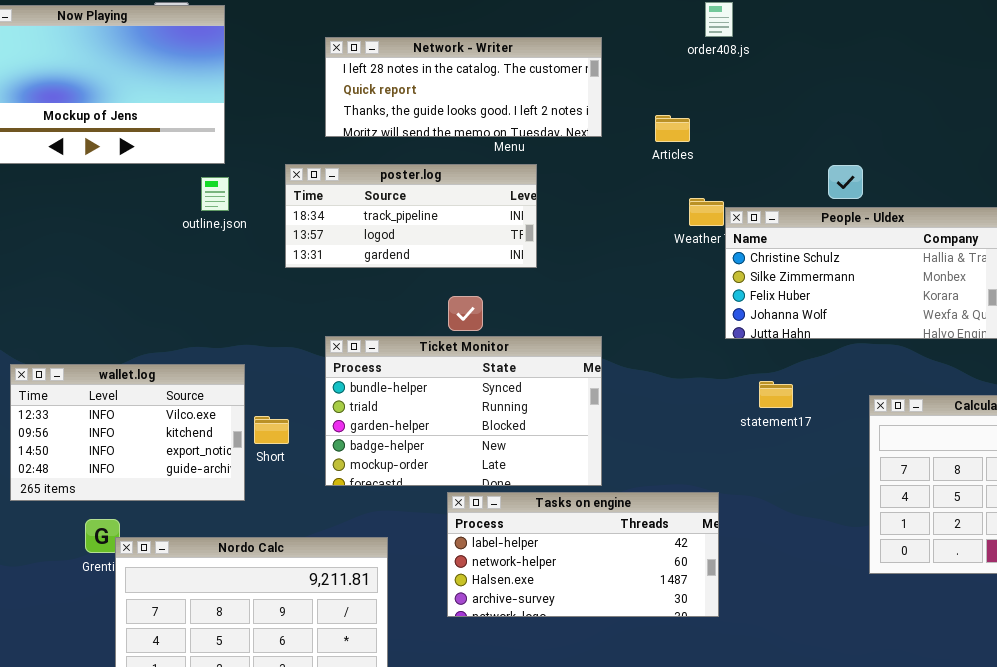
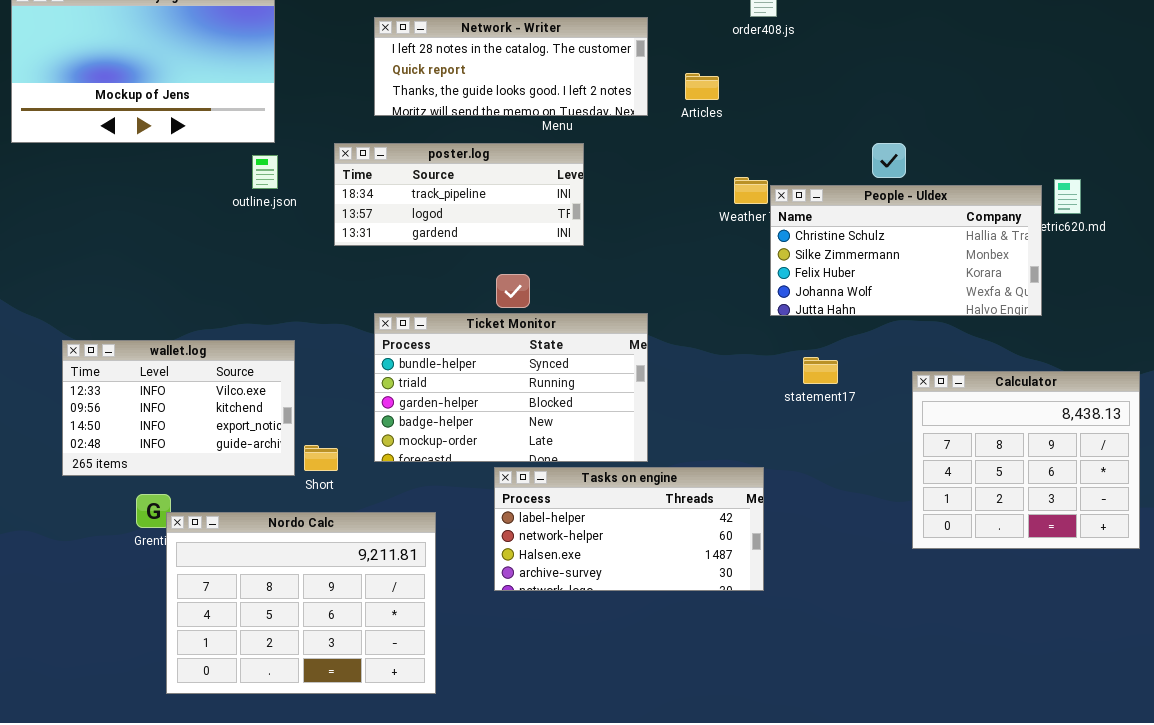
Articles: [655,115,690,142] -> [685,73,719,100], moved
Short: [254,416,289,444] -> [304,445,338,471], moved

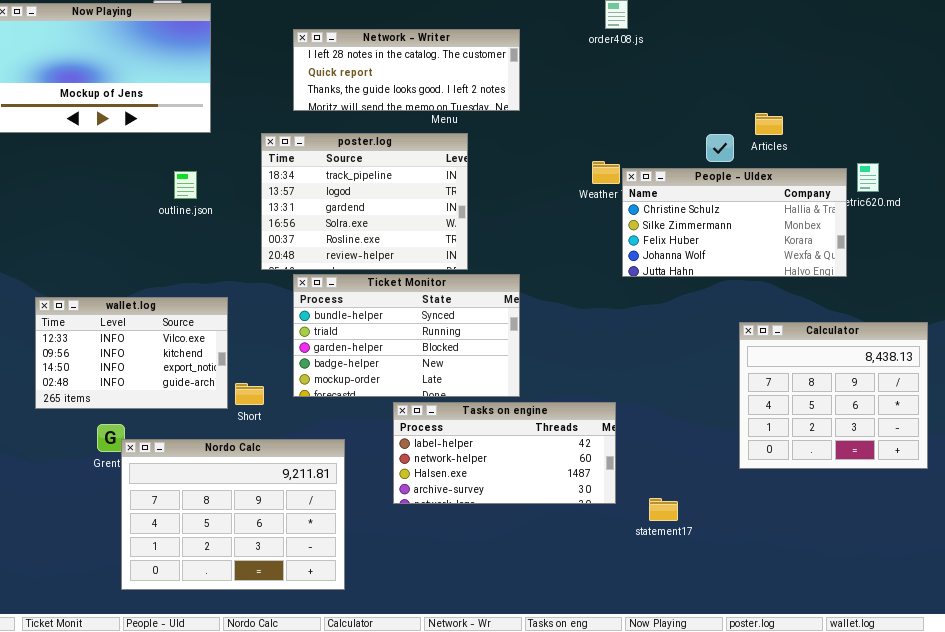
Articles: [685,73,719,100] -> [755,113,783,135], moved
poster.log: [334,143,584,246] -> [261,133,468,270], resized
outline.json: [252,155,278,189] -> [174,171,197,199], moved
statement17: [803,357,838,384] -> [649,498,678,521], moved

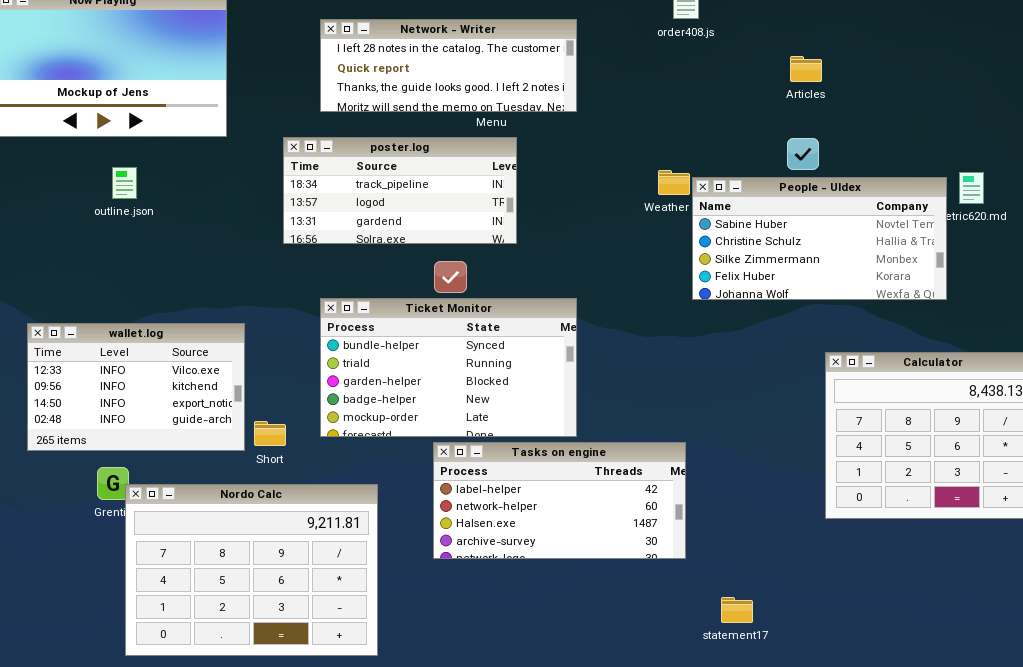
Articles: [755,113,783,135] -> [790,56,822,82], moved
poster.log: [261,133,468,270] -> [283,137,517,244], resized
People - Uldex: [622,168,847,277] -> [692,177,947,300], scrolled up 1 row
outline.json: [174,171,197,199] -> [112,167,137,199], moved
statement17: [649,498,678,521] -> [721,597,753,623], moved

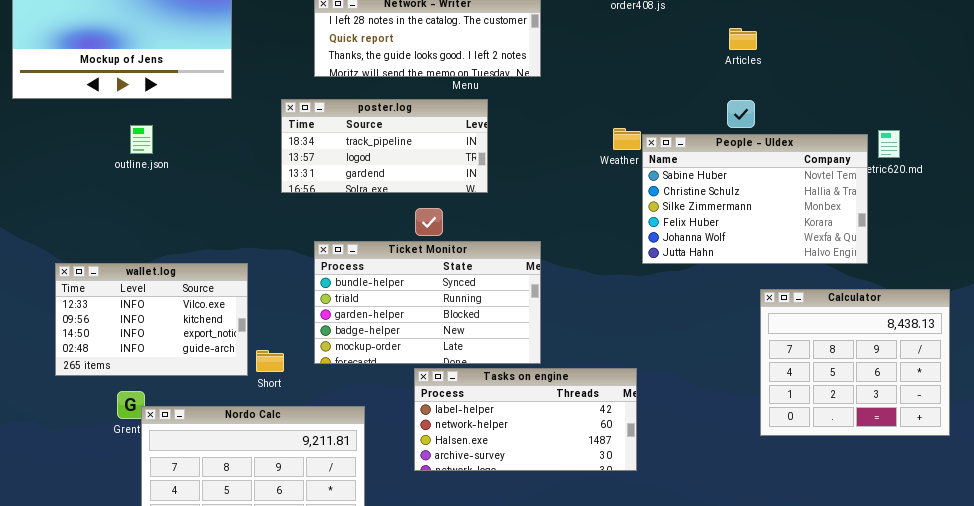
People - Uldex: [692,177,947,300] -> [642,134,868,264], resized

